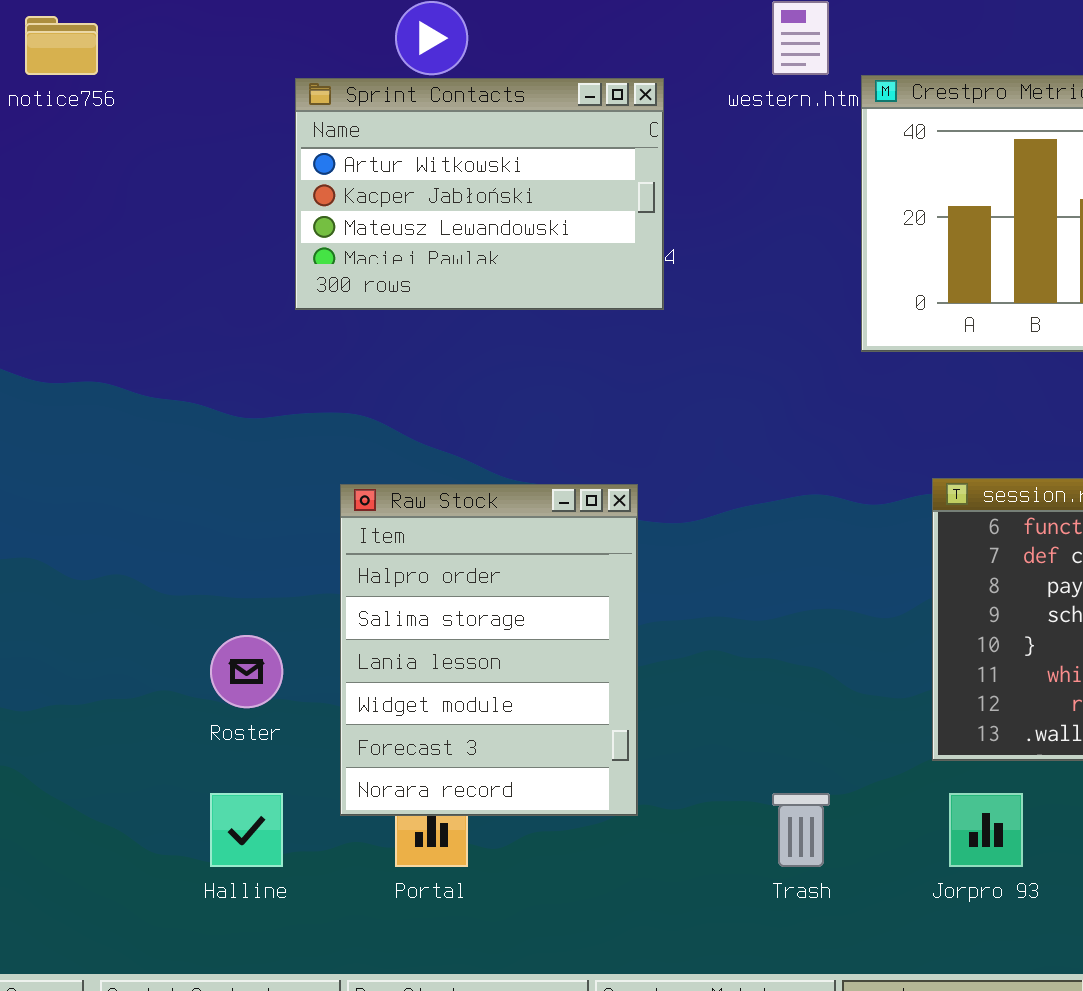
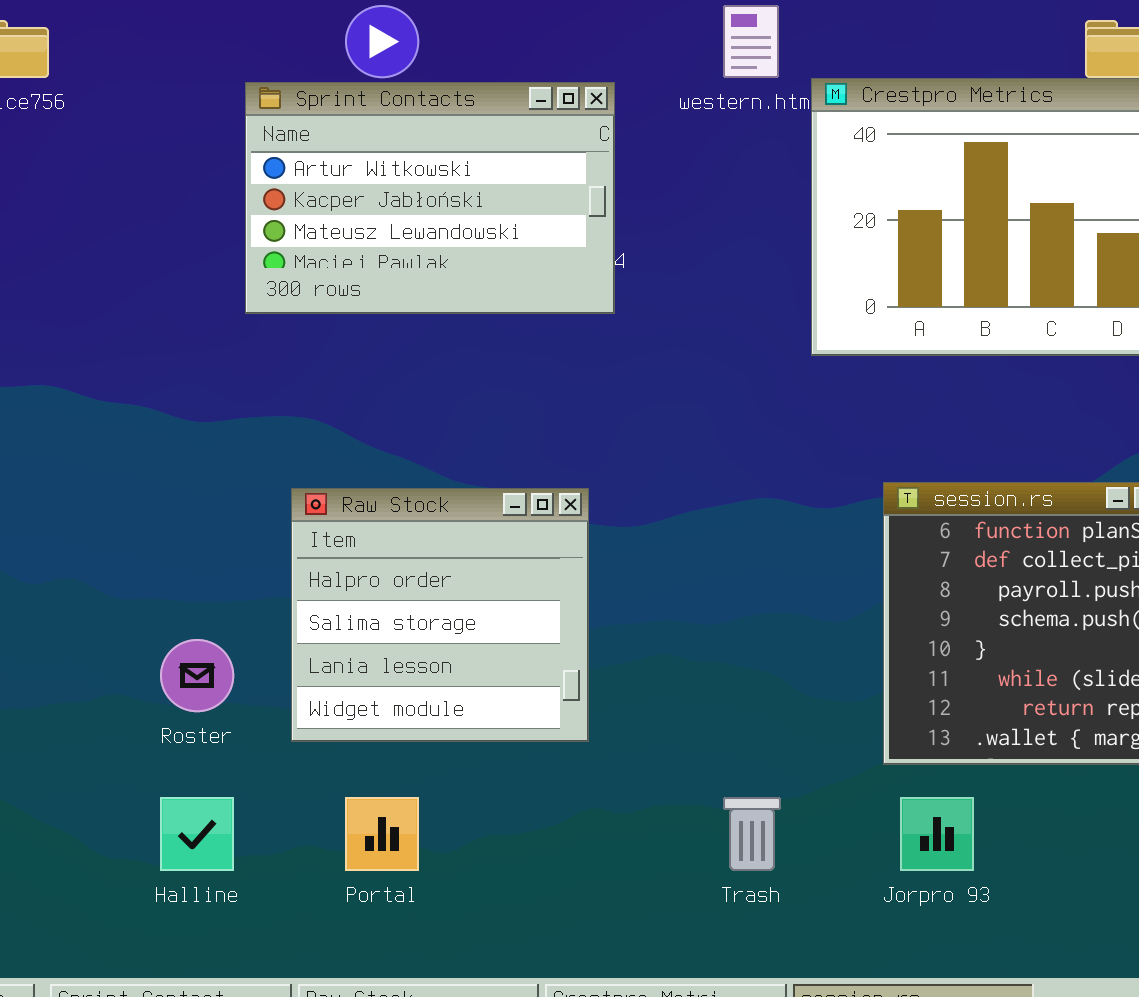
Raw Stock: [340,484,638,816] -> [291,488,589,742], resized

